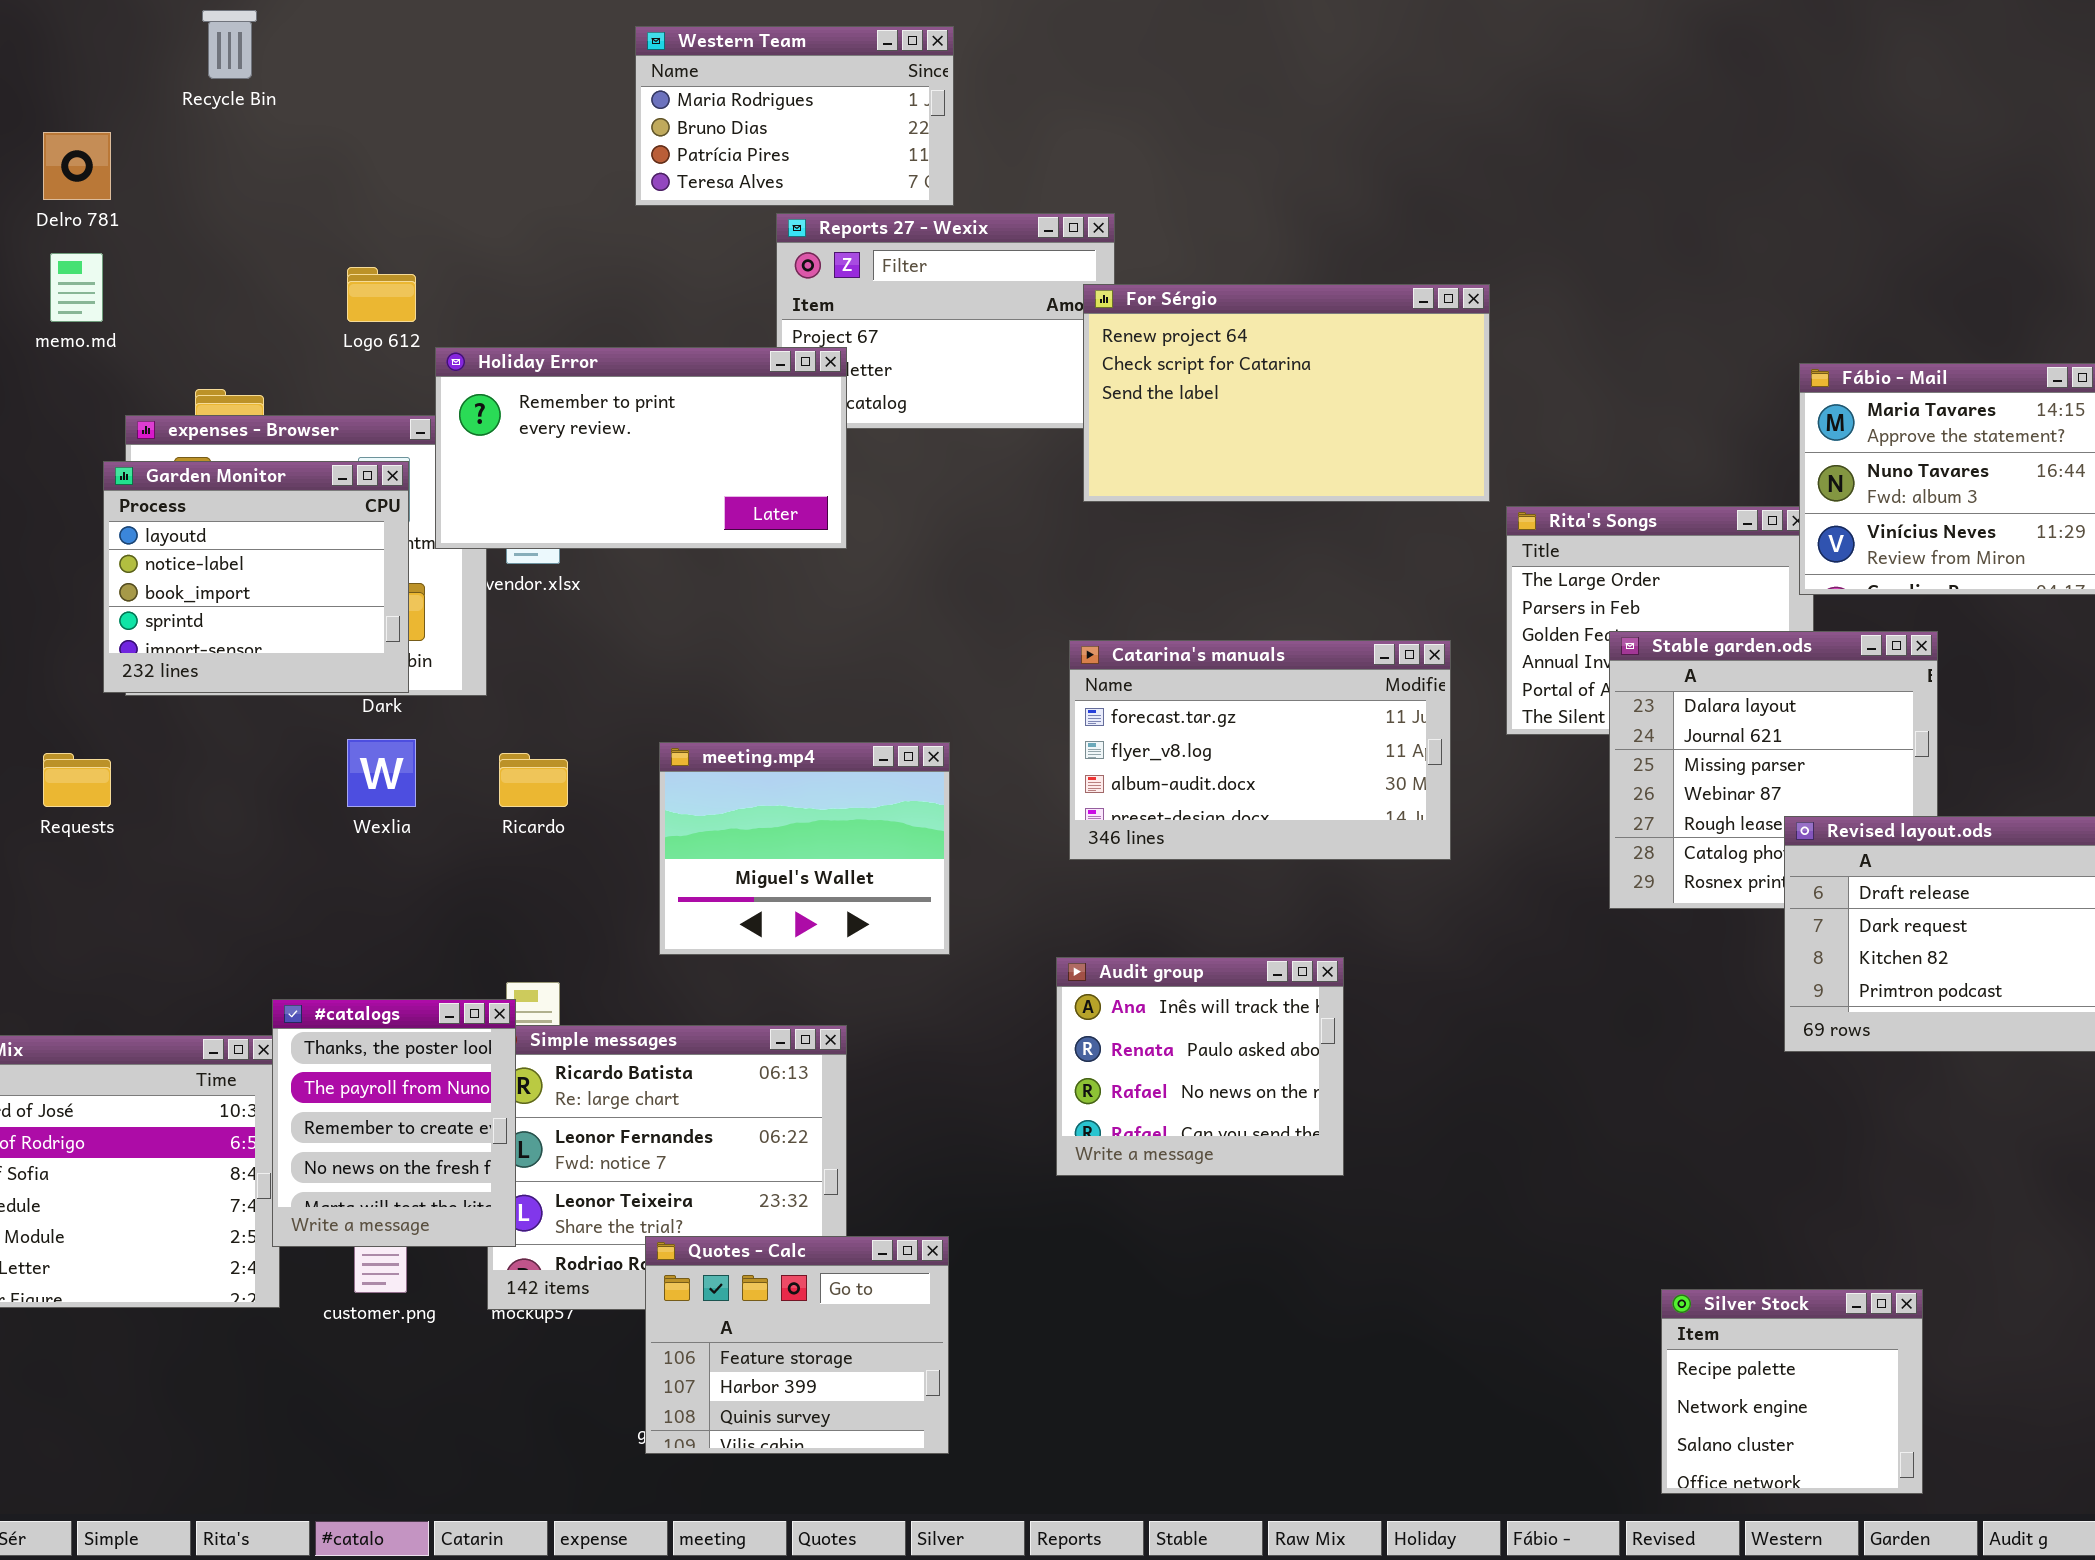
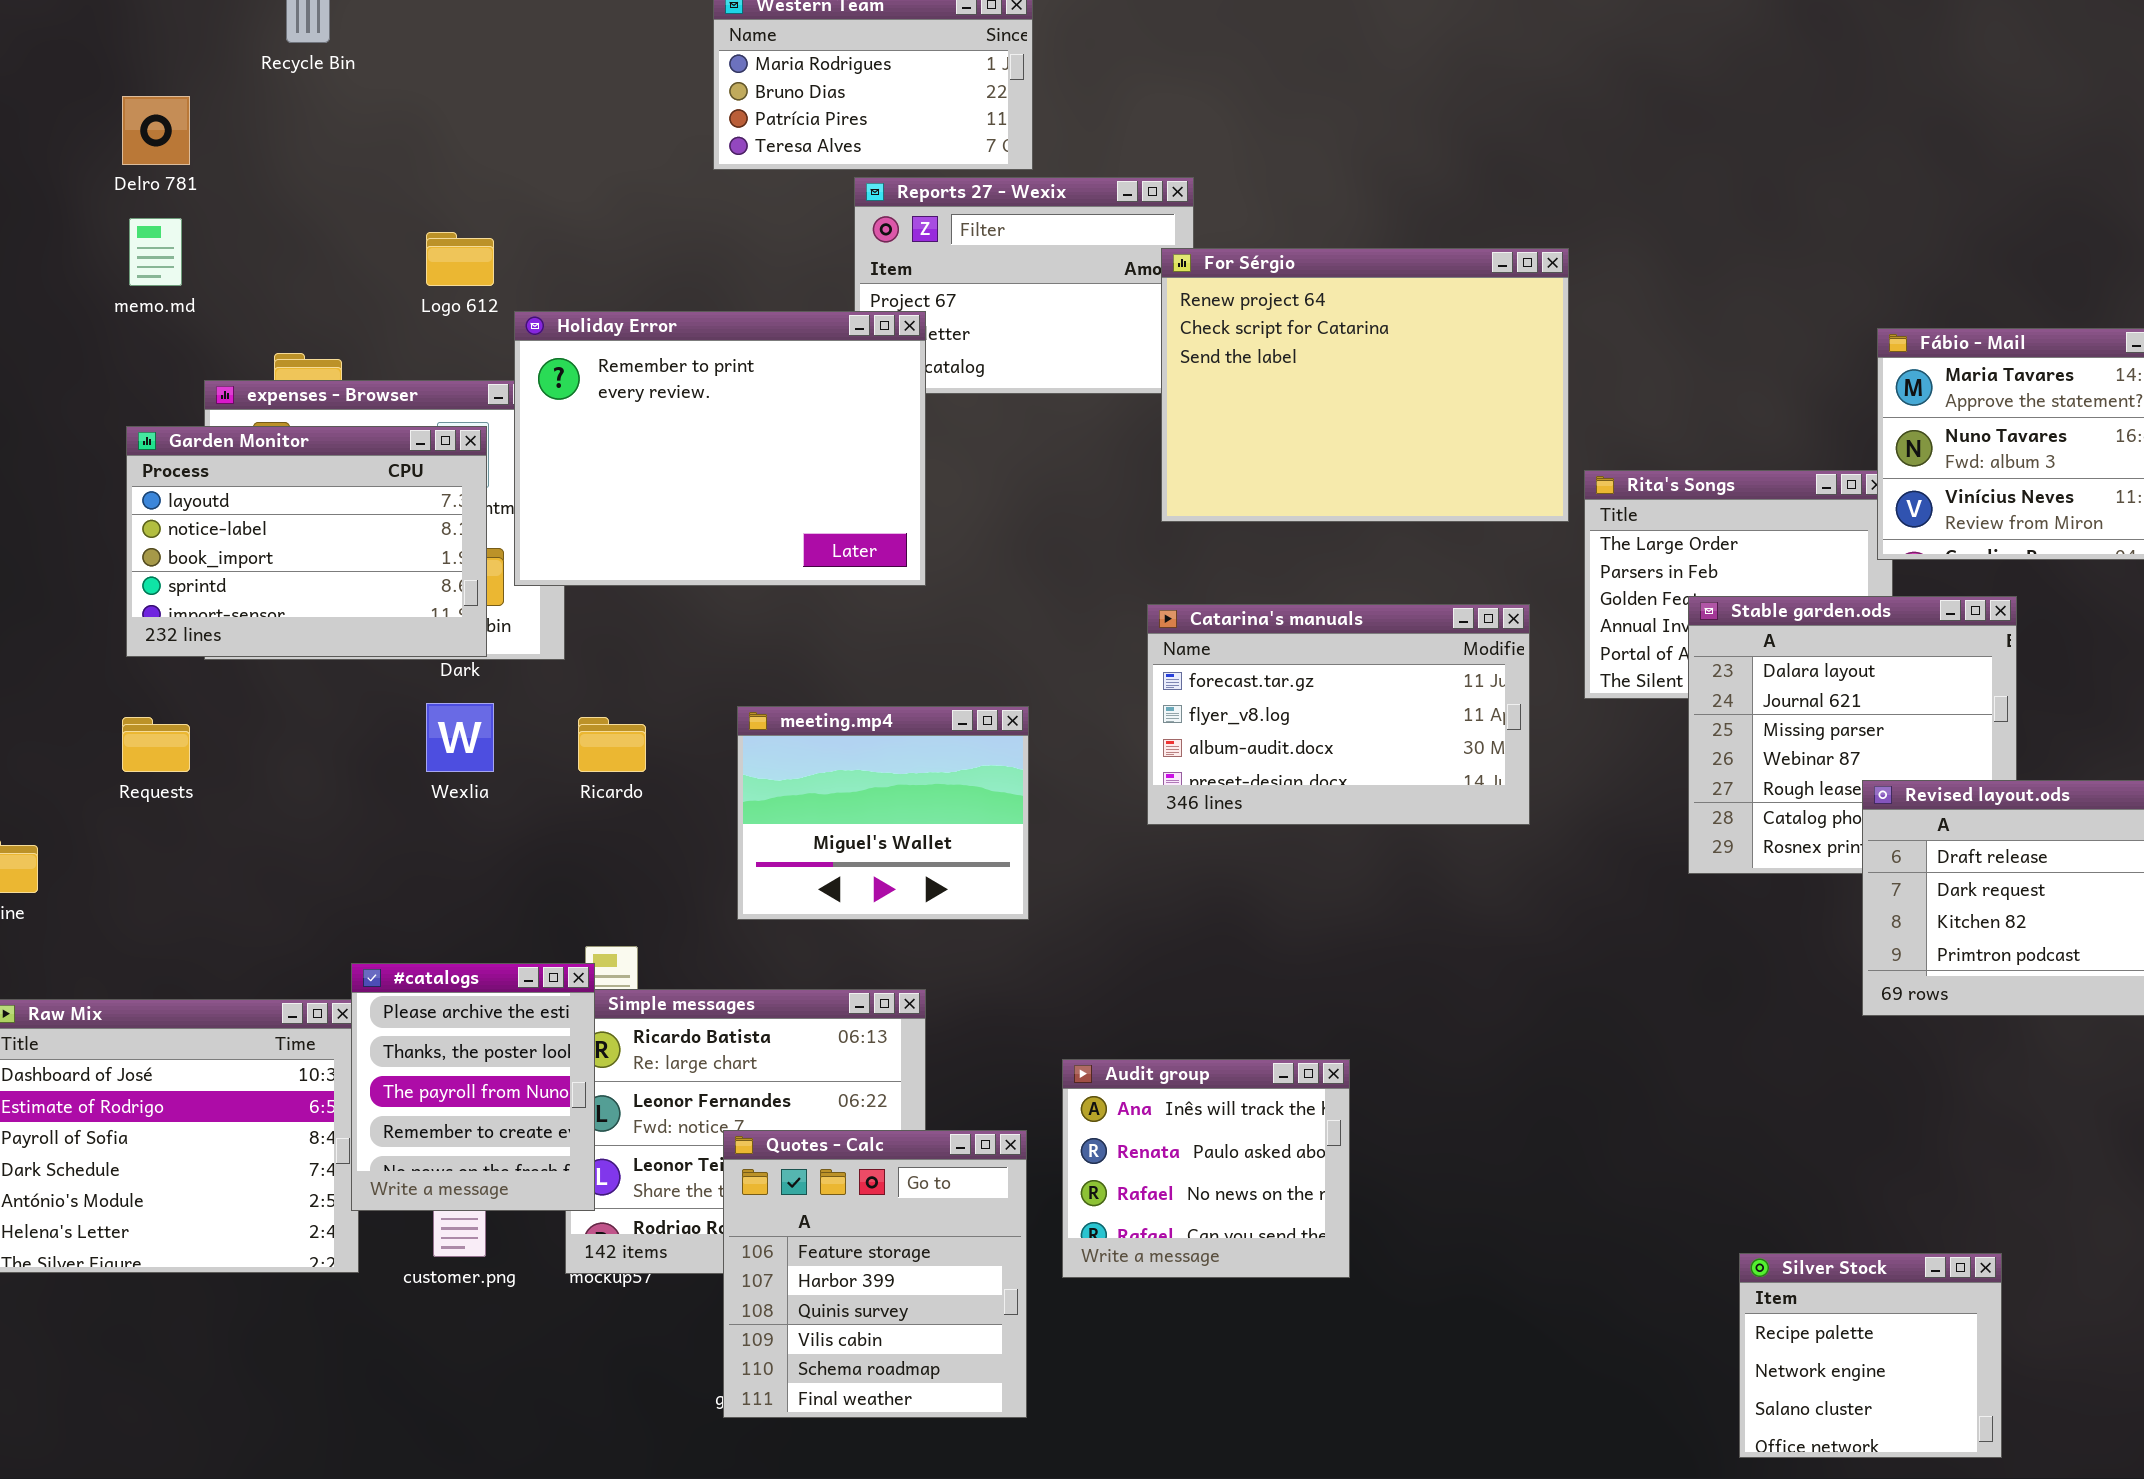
For Sérgio: [1083,284,1490,502] -> [1161,248,1569,522], resized
Holiday Error: [435,347,847,549] -> [514,311,926,586], resized
Garden Monitor: [103,461,409,693] -> [126,426,487,657], resized
Audit group: [1056,957,1344,1176] -> [1062,1059,1350,1278], moved
#catalogs: [272,999,516,1247] -> [351,963,595,1211], scrolled up 1 row
Quotes - Calc: [645,1236,949,1454] -> [723,1130,1027,1418], resized

